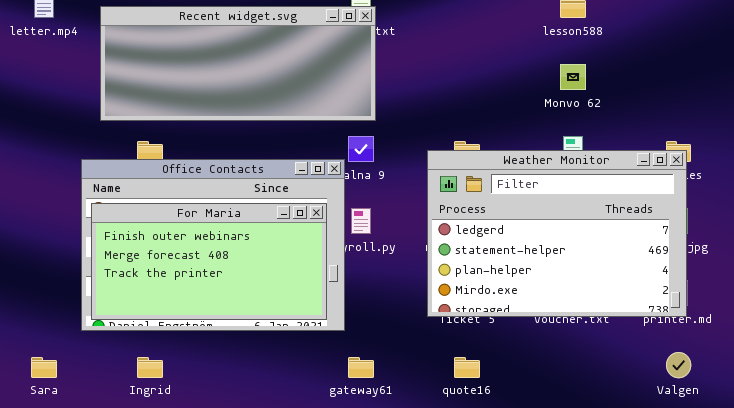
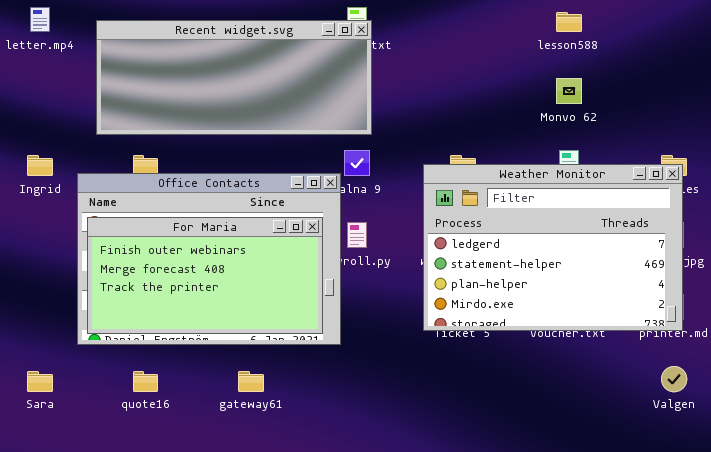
Ingrid: [137,357,163,378] -> [27,155,53,176], moved
gateway61: [348,357,374,378] -> [238,371,264,392], moved
quote16: [454,357,480,378] -> [133,371,158,392], moved

